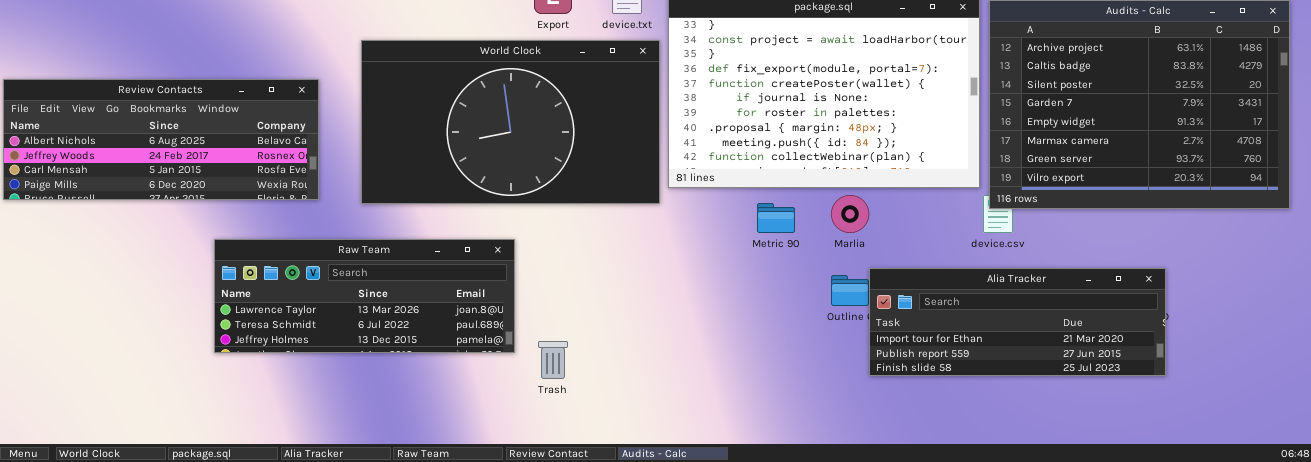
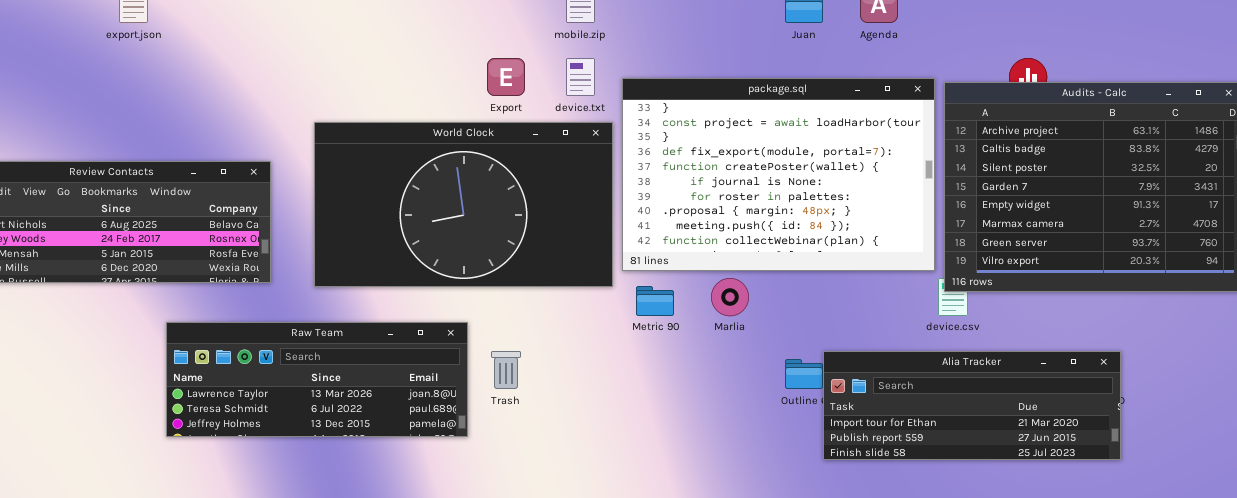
Marlia: [831,195,869,233] -> [711,278,749,316], moved
Metric 90: [757,203,795,233] -> [636,286,674,316], moved
Trash: [538,341,568,379] -> [491,351,521,389], moved

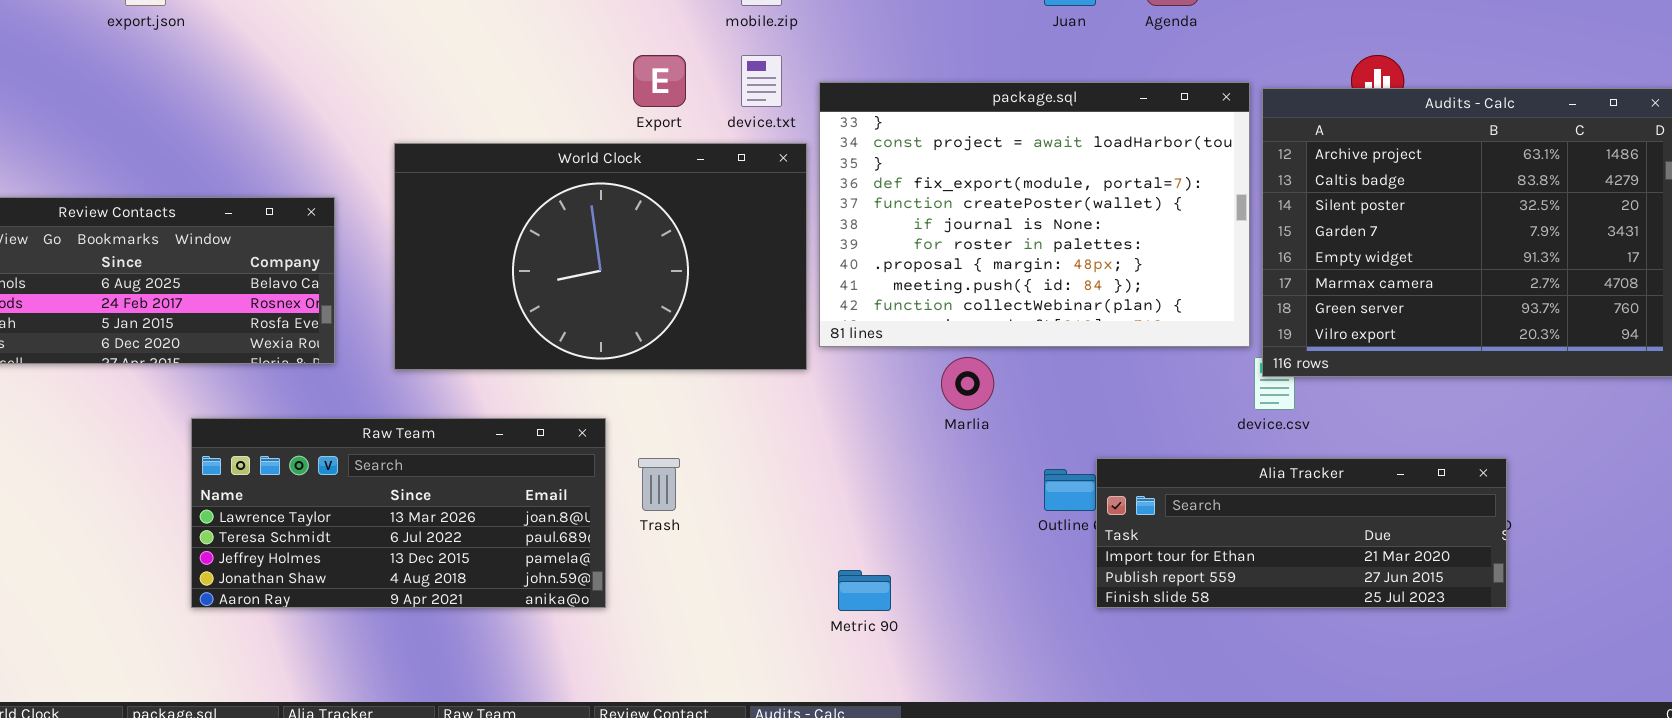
Metric 90: [636,286,674,316] -> [838,570,891,611], moved
Raw Team: [166,322,468,437] -> [191,418,606,608], resized

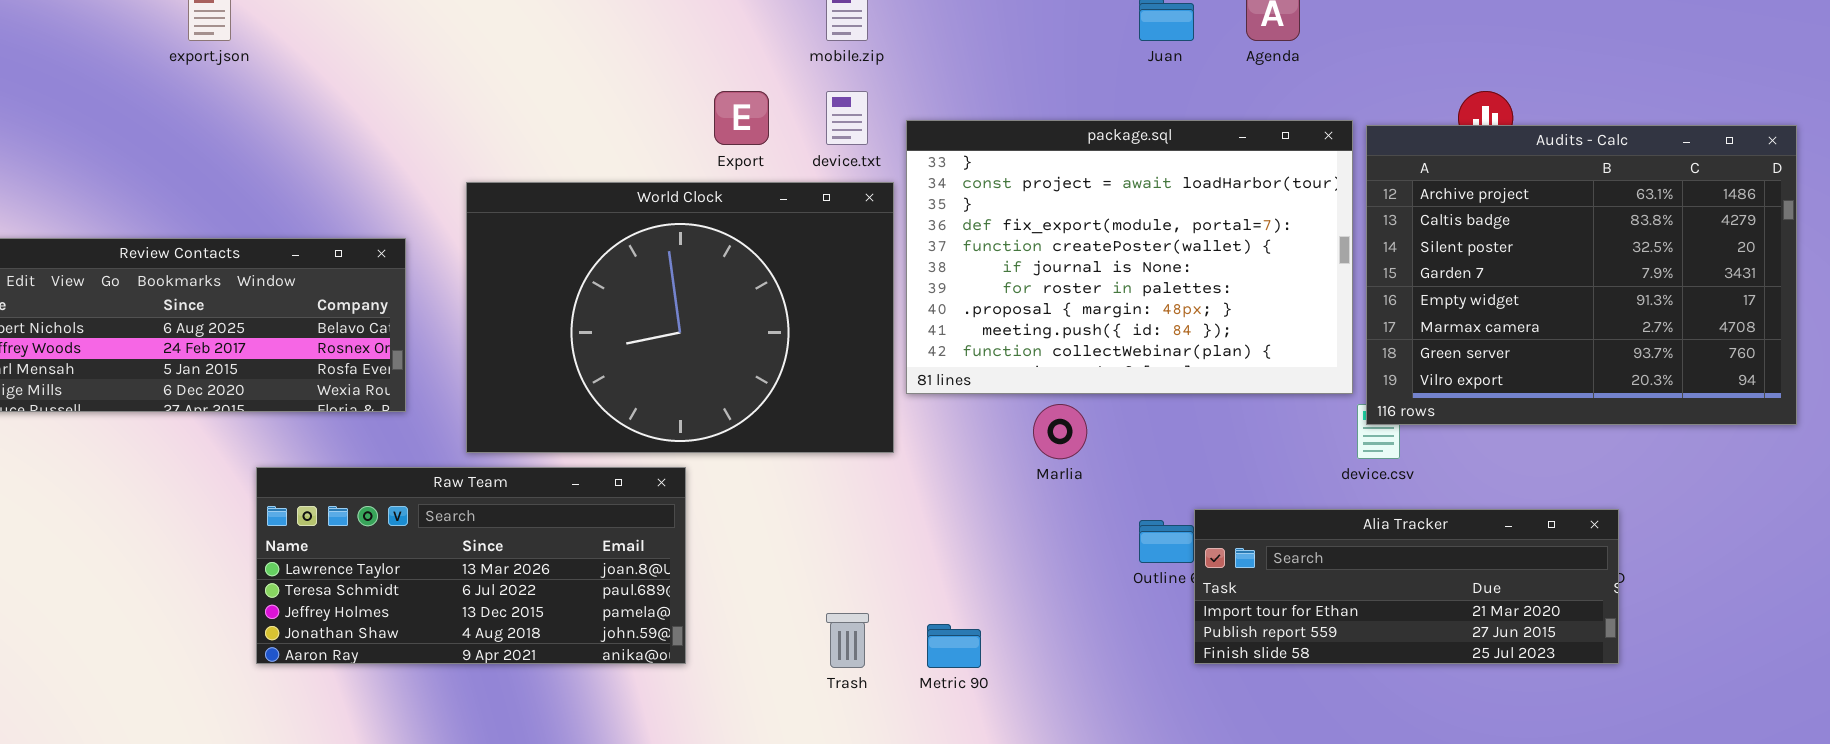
World Clock: [394,143,807,370] -> [466,182,894,453], resized
Trash: [638,458,680,511] -> [826,613,869,668], moved

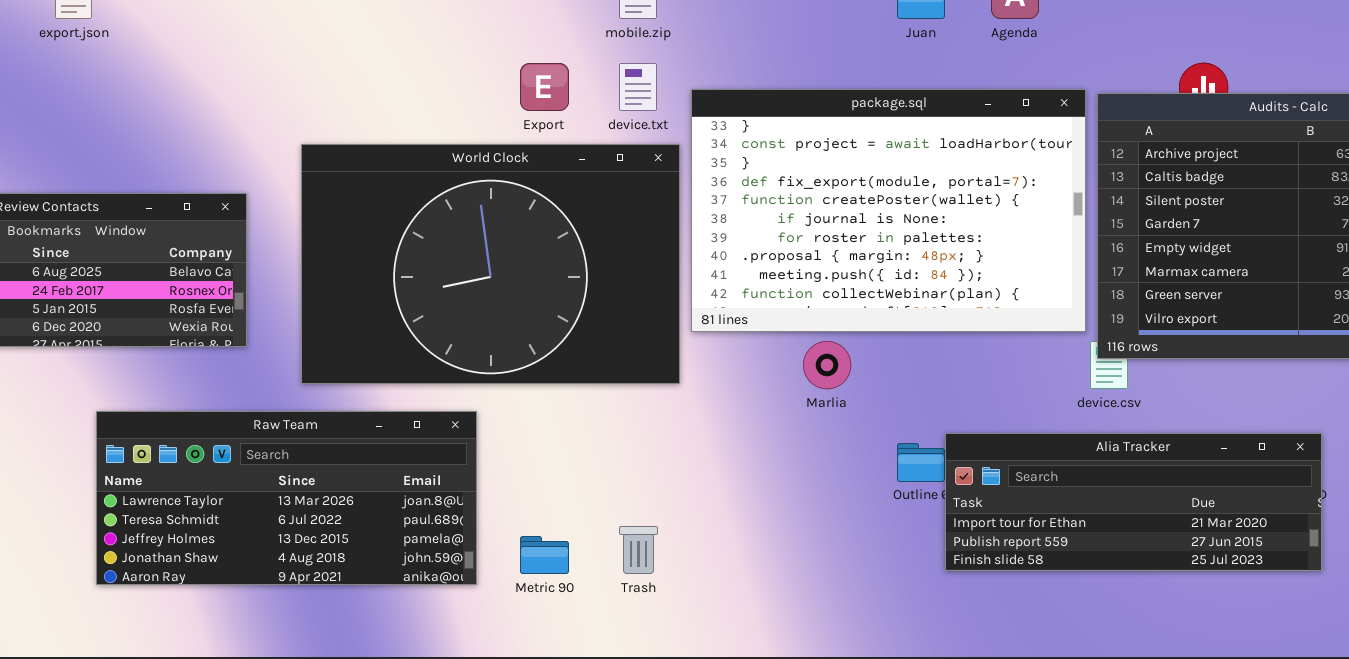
Raw Team: [256,467,686,664] -> [96,411,477,585], moved
Metric 90: [927,624,981,668] -> [520,536,569,574], moved

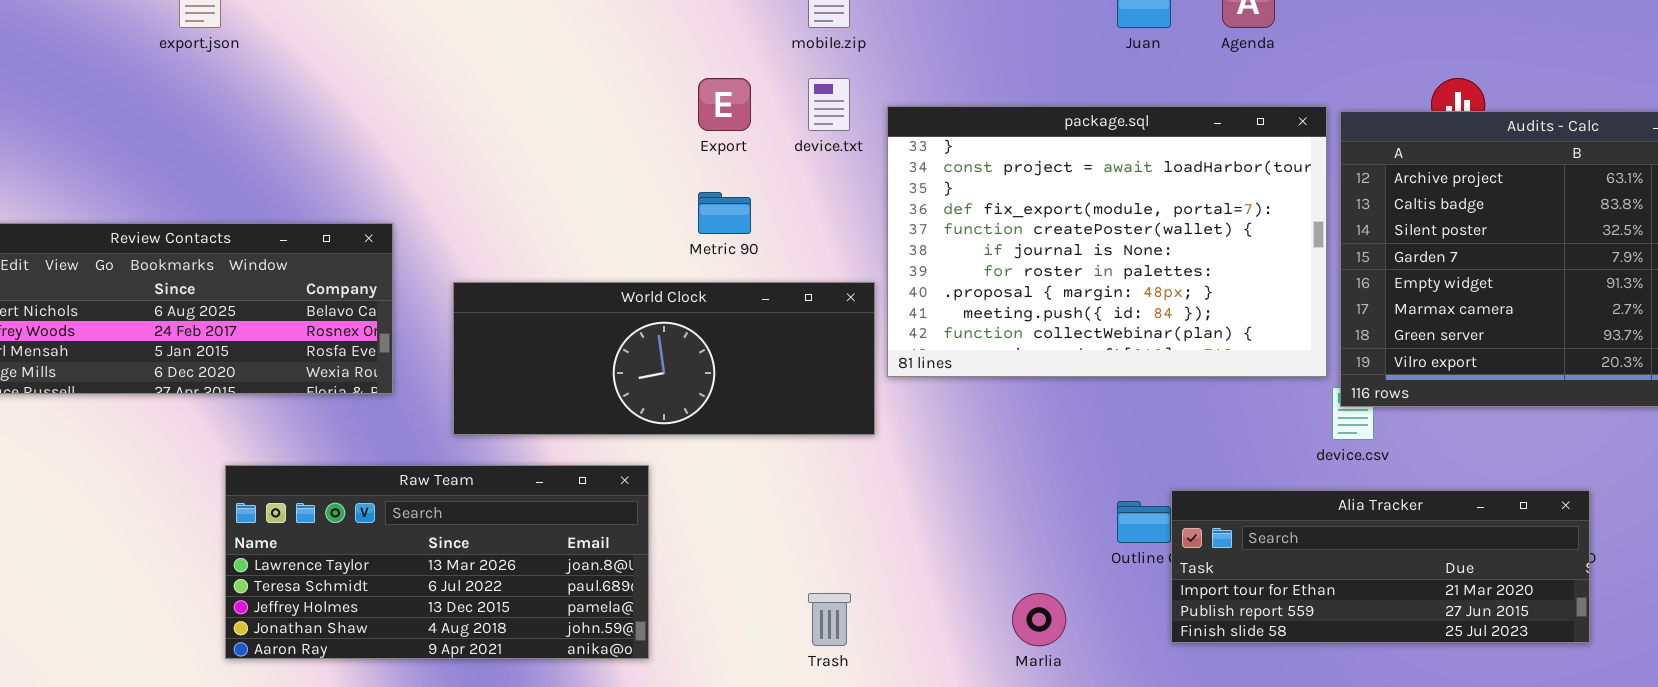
World Clock: [301,144,680,384] -> [453,282,875,435], resized
Marlia: [803,341,851,389] -> [1012,593,1066,646], moved
Metric 90: [520,536,569,574] -> [698,192,751,234], moved

